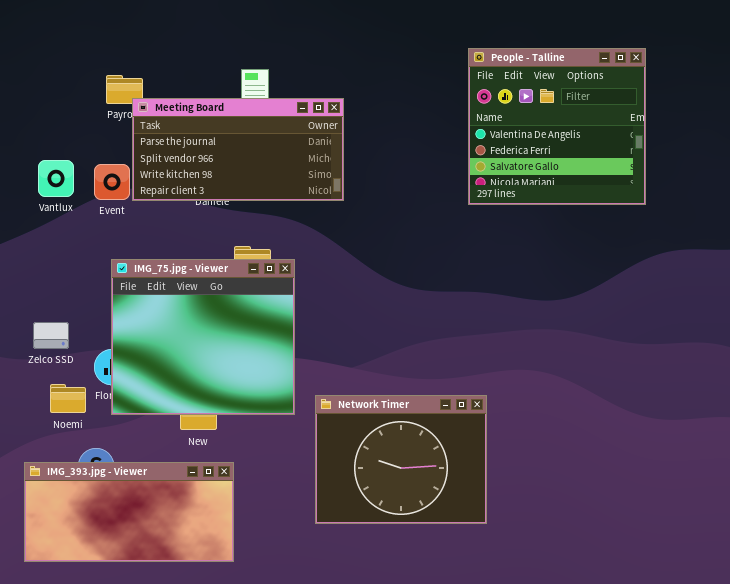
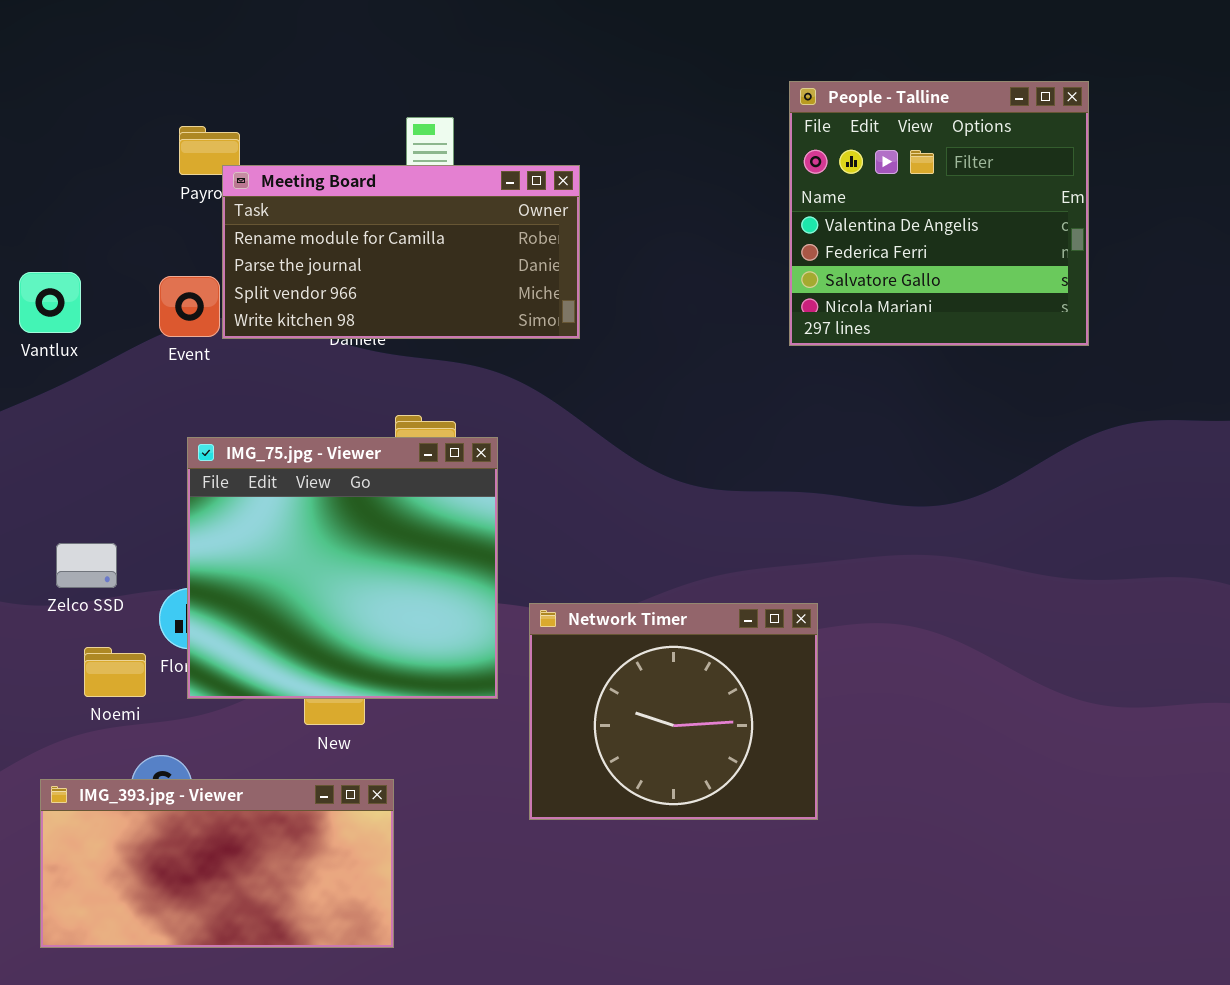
Meeting Board: [132,98,344,201] -> [222,165,580,339], scrolled up 1 row
Vantlux: [38,160,74,197] -> [19,272,81,333], moved
Network Timer: [315,395,487,524] -> [529,603,818,820], moved

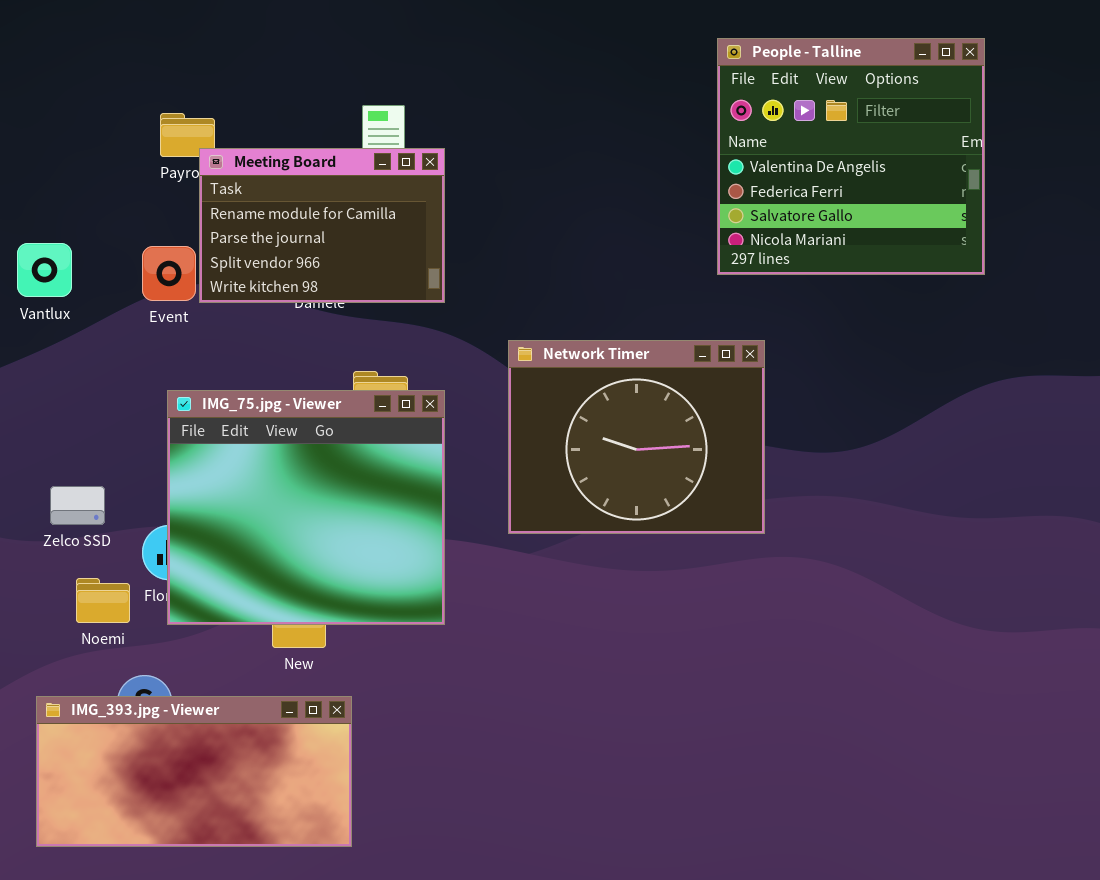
People - Talline: [789,81,1089,346] -> [717,38,985,275], moved
Meeting Board: [222,165,580,339] -> [199,148,445,303], resized
Network Timer: [529,603,818,820] -> [508,340,765,534], moved

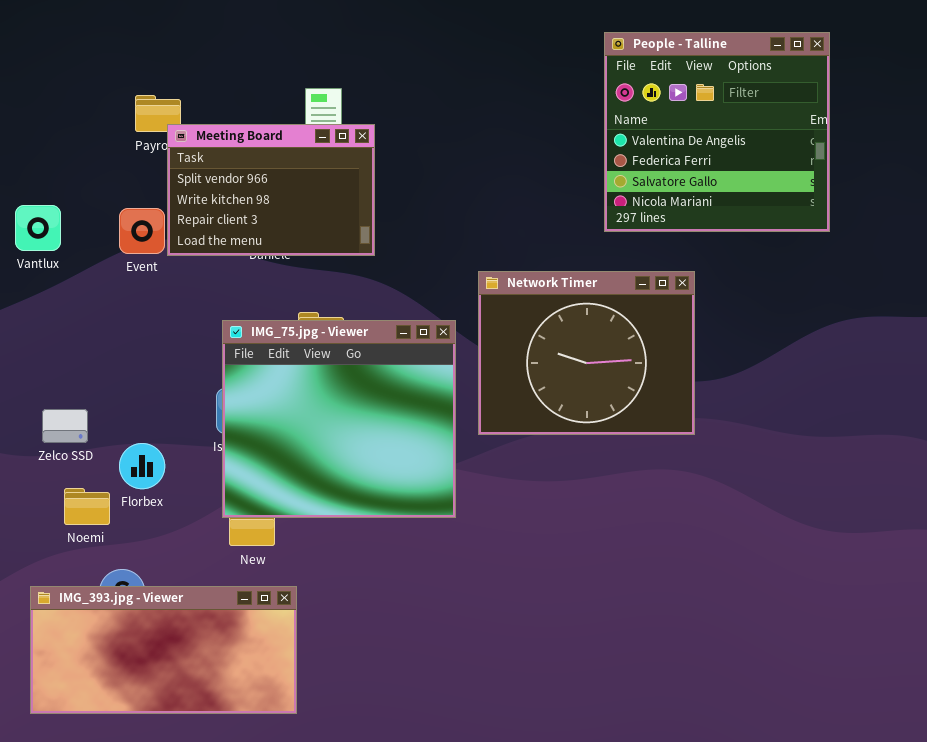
Meeting Board: [199,148,445,303] -> [167,124,375,256], scrolled down 2 rows
Network Timer: [508,340,765,534] -> [478,271,695,435], moved
IMG_75.jpg - Viewer: [167,390,445,625] -> [222,320,456,518], moved

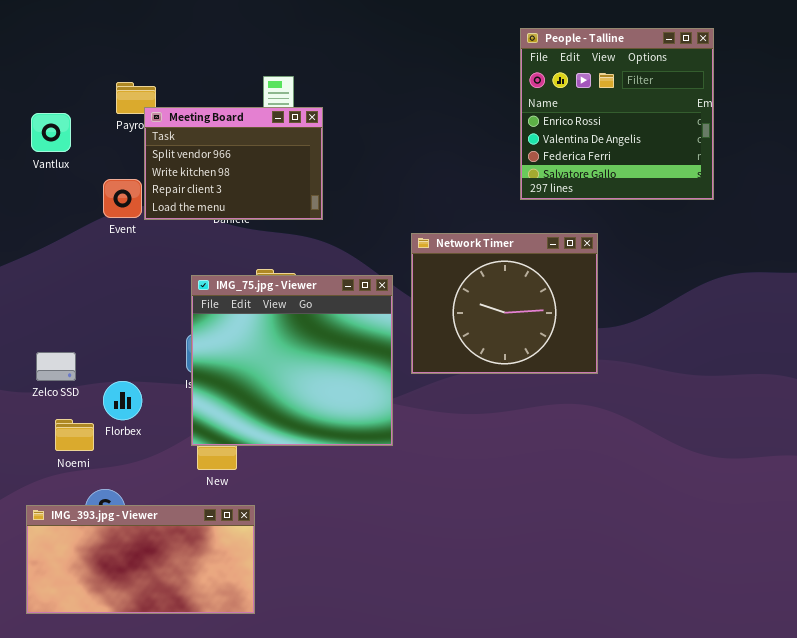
People - Talline: [604,32,830,232] -> [520,28,714,200], scrolled up 1 row
Vantlux: [15,205,61,251] -> [31,113,71,152], moved

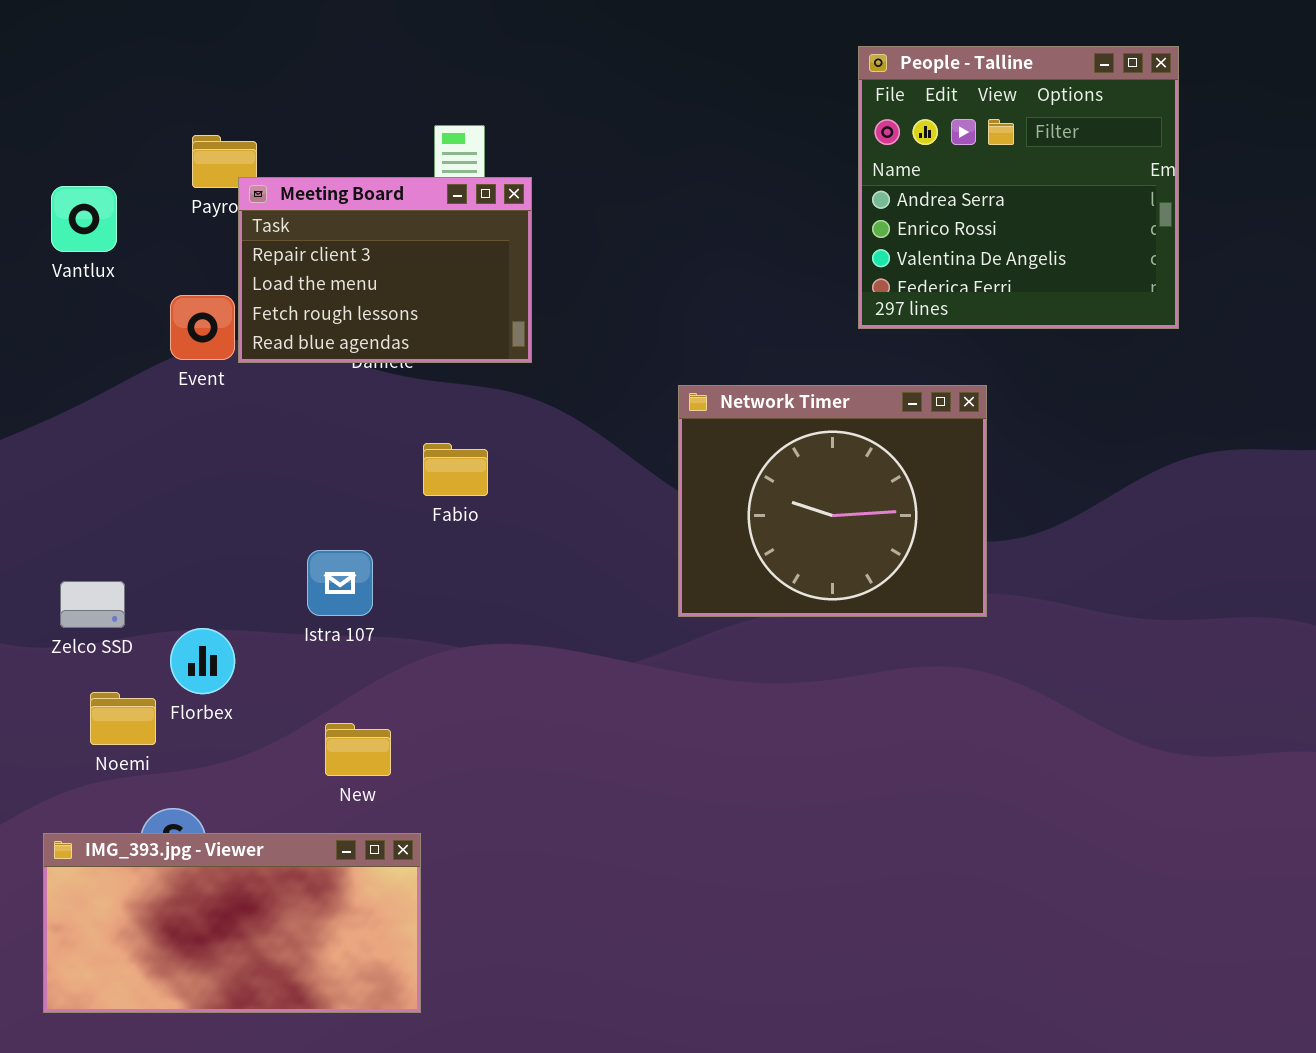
People - Talline: [520,28,714,200] -> [858,46,1179,329], scrolled up 1 row
Meeting Board: [144,107,323,220] -> [238,177,532,363], scrolled down 2 rows
IMG_75.jpg - Viewer: [191,275,393,446] -> none, closed

